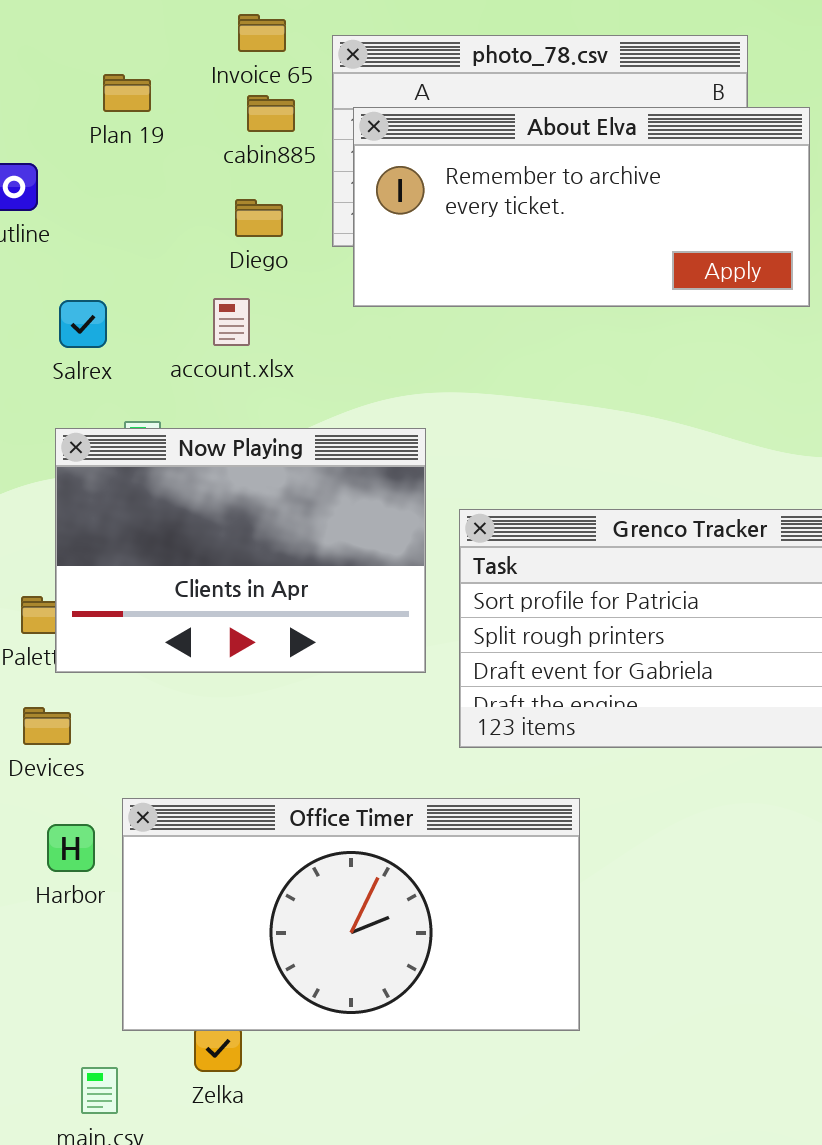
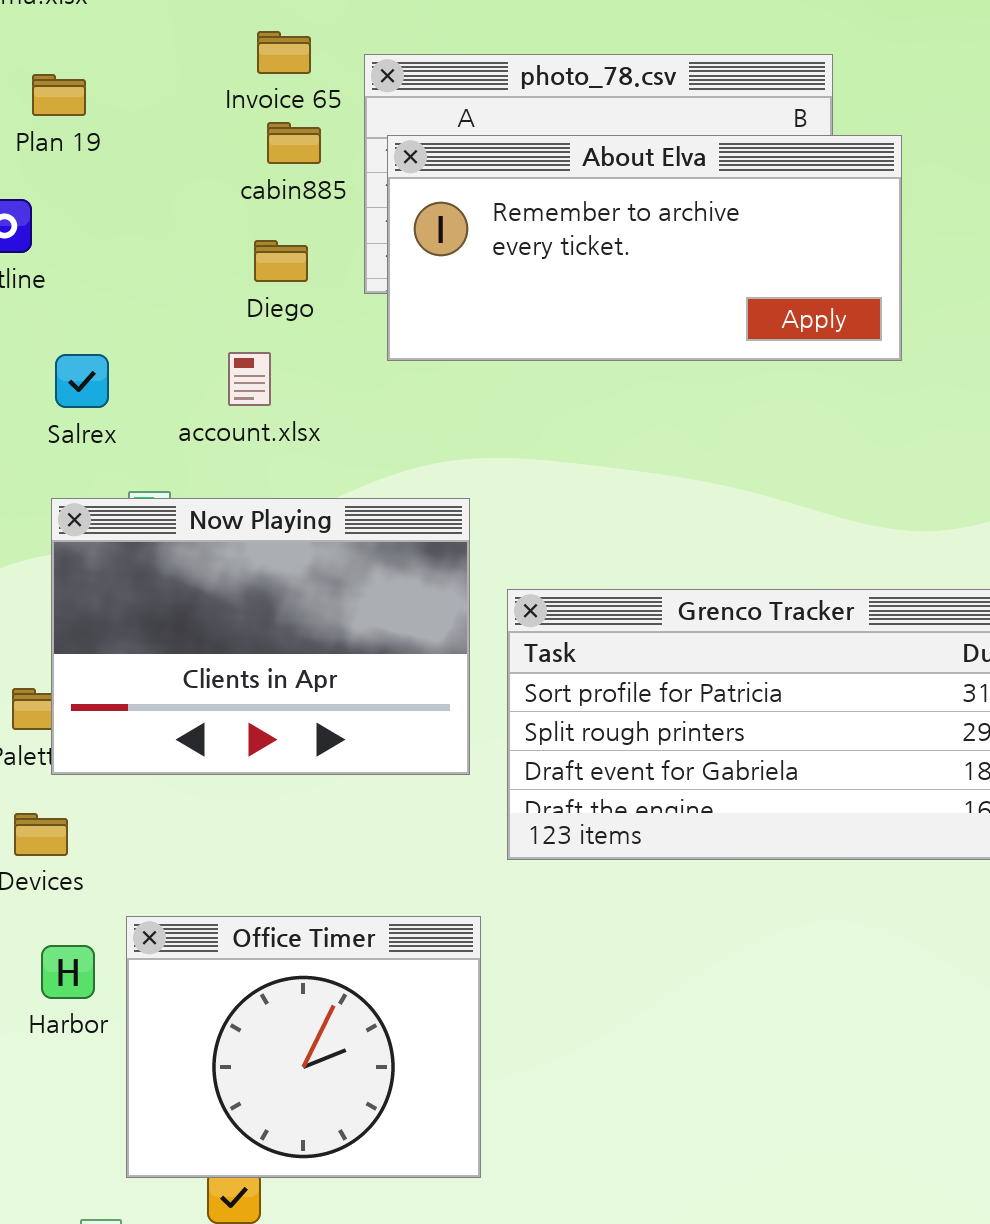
Plan 19: [103,74,151,112] -> [32,74,86,116], moved
Office Timer: [122,798,580,1031] -> [126,916,481,1178], resized

